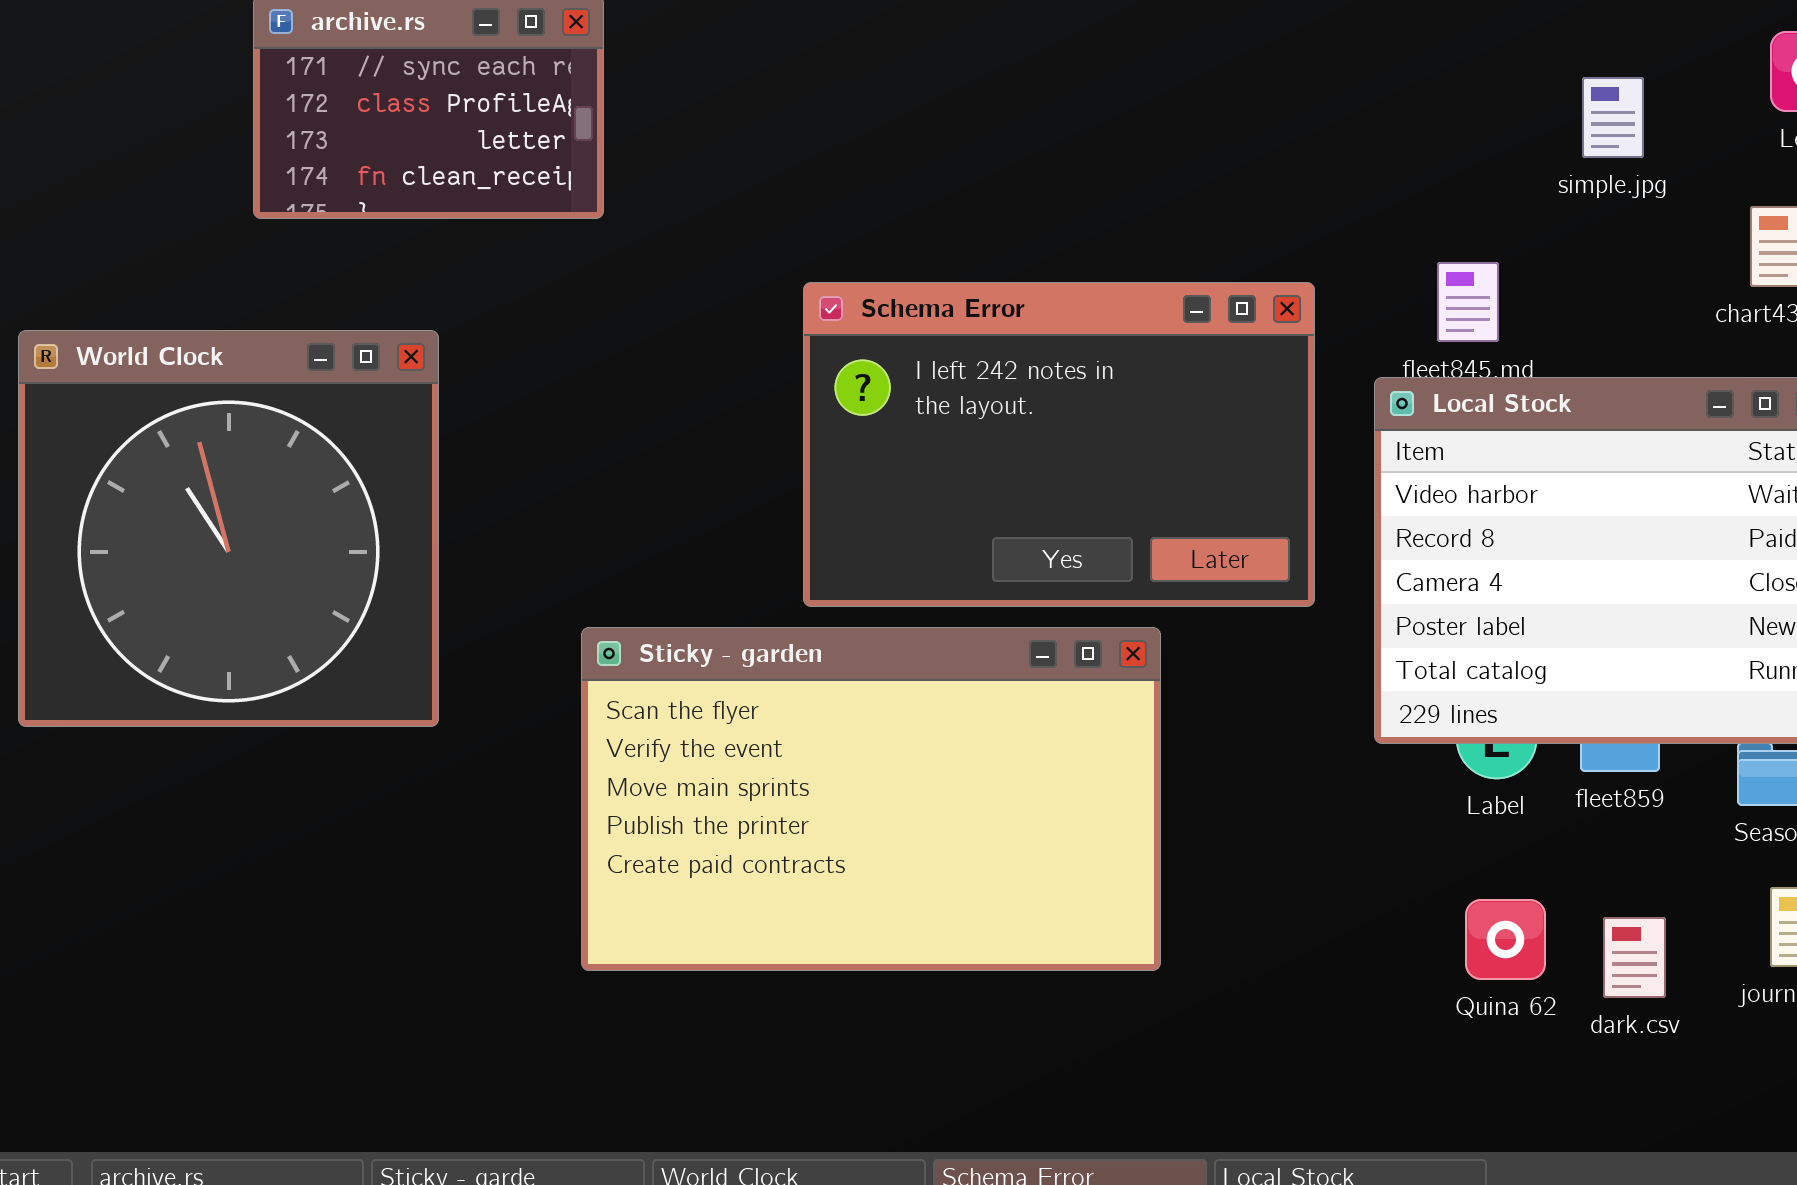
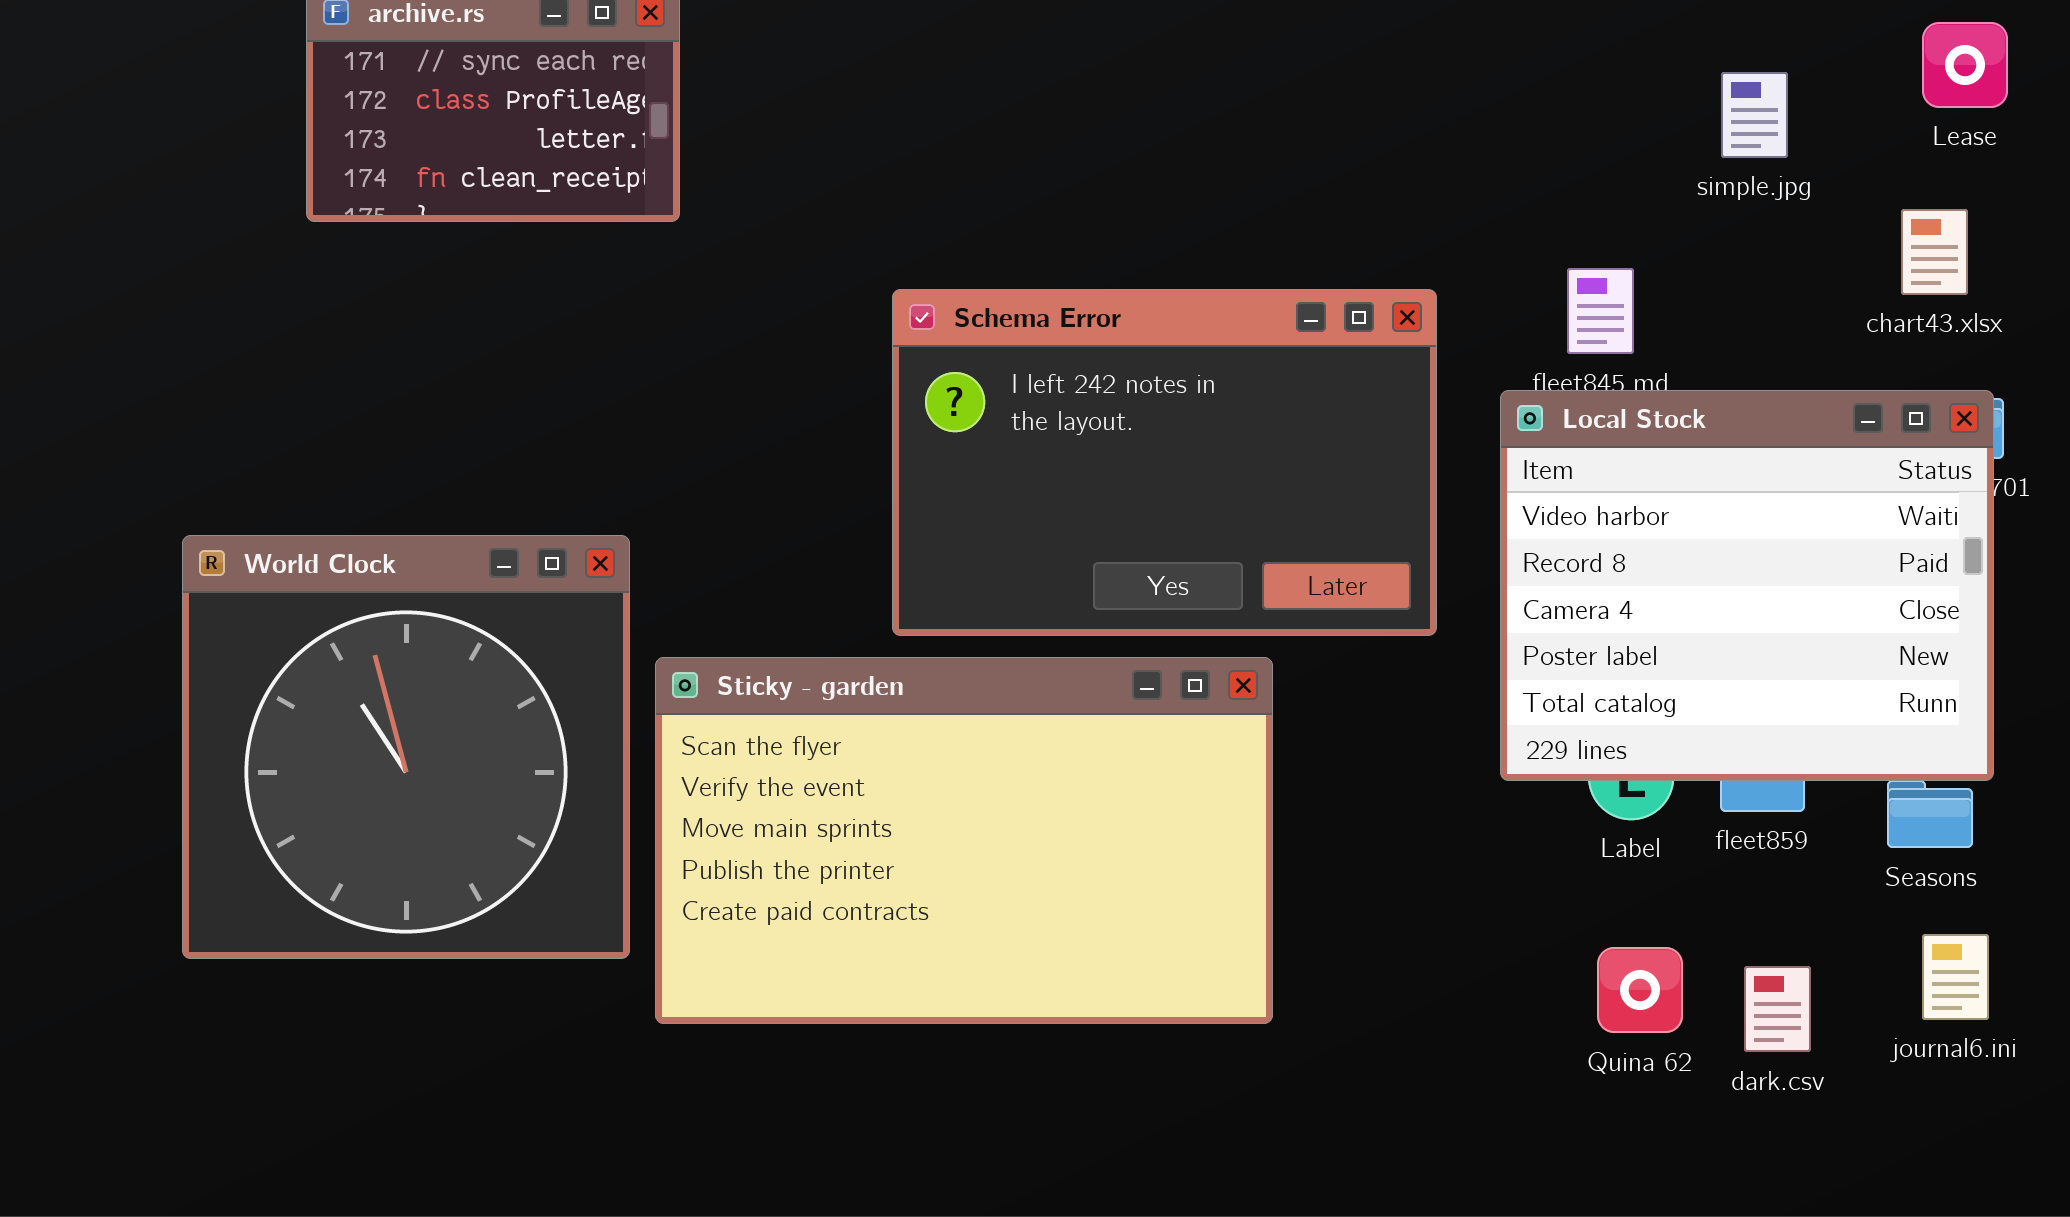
World Clock: [18,330,439,727] -> [182,535,630,959], moved

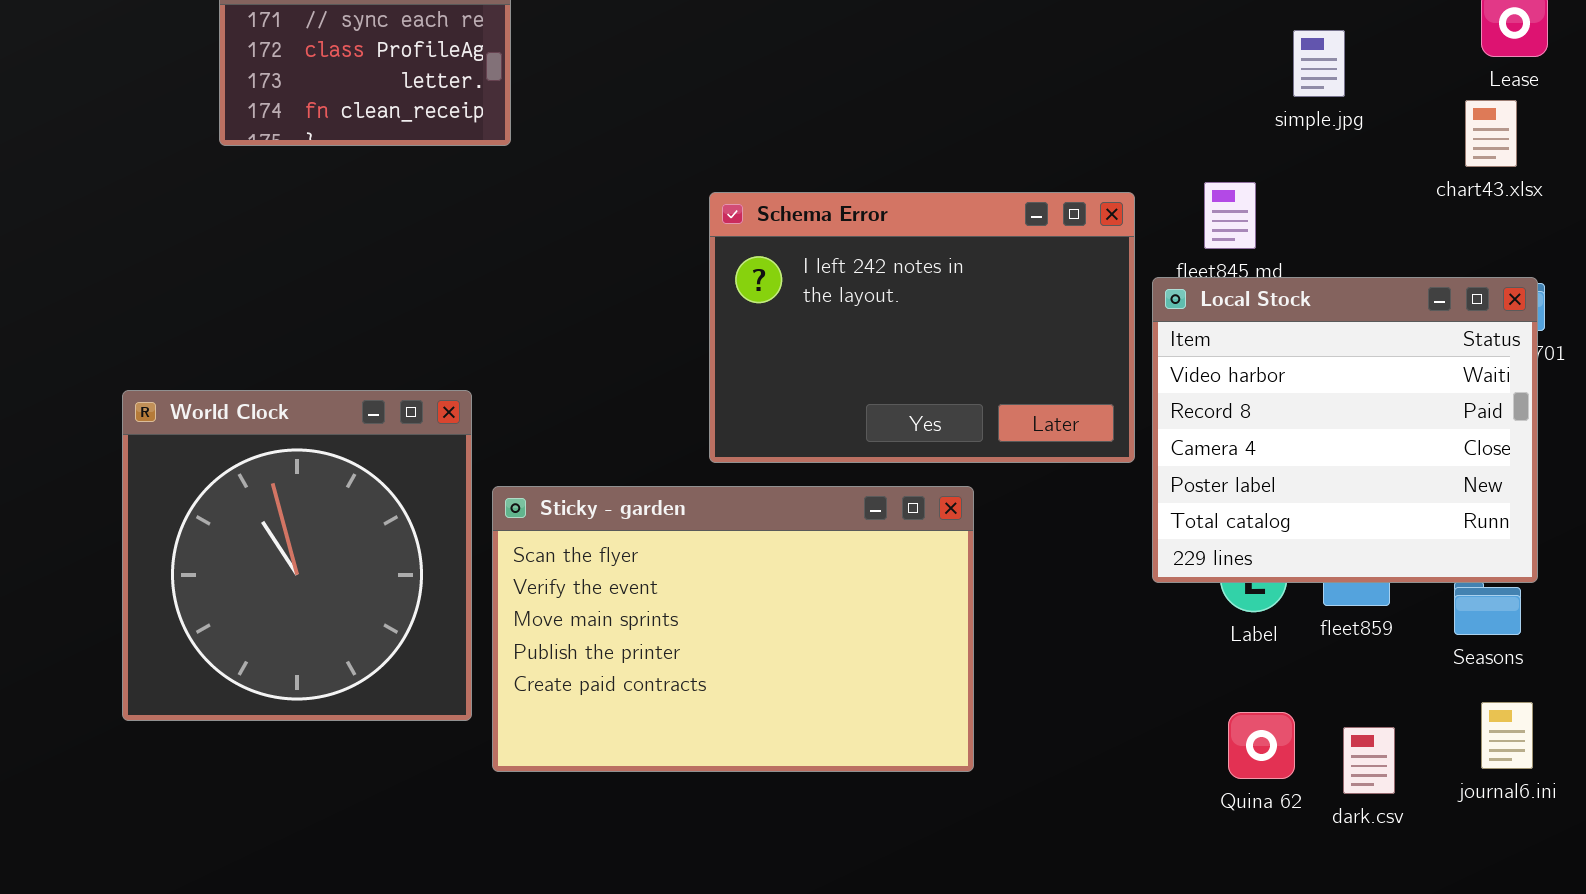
simple.jpg: [1721,72,1788,158] -> [1293,30,1345,97], moved
chart43.xlsx: [1901,209,1968,295] -> [1465,100,1517,167], moved
Schema Error: [892,289,1437,636] -> [709,192,1135,463], moved

